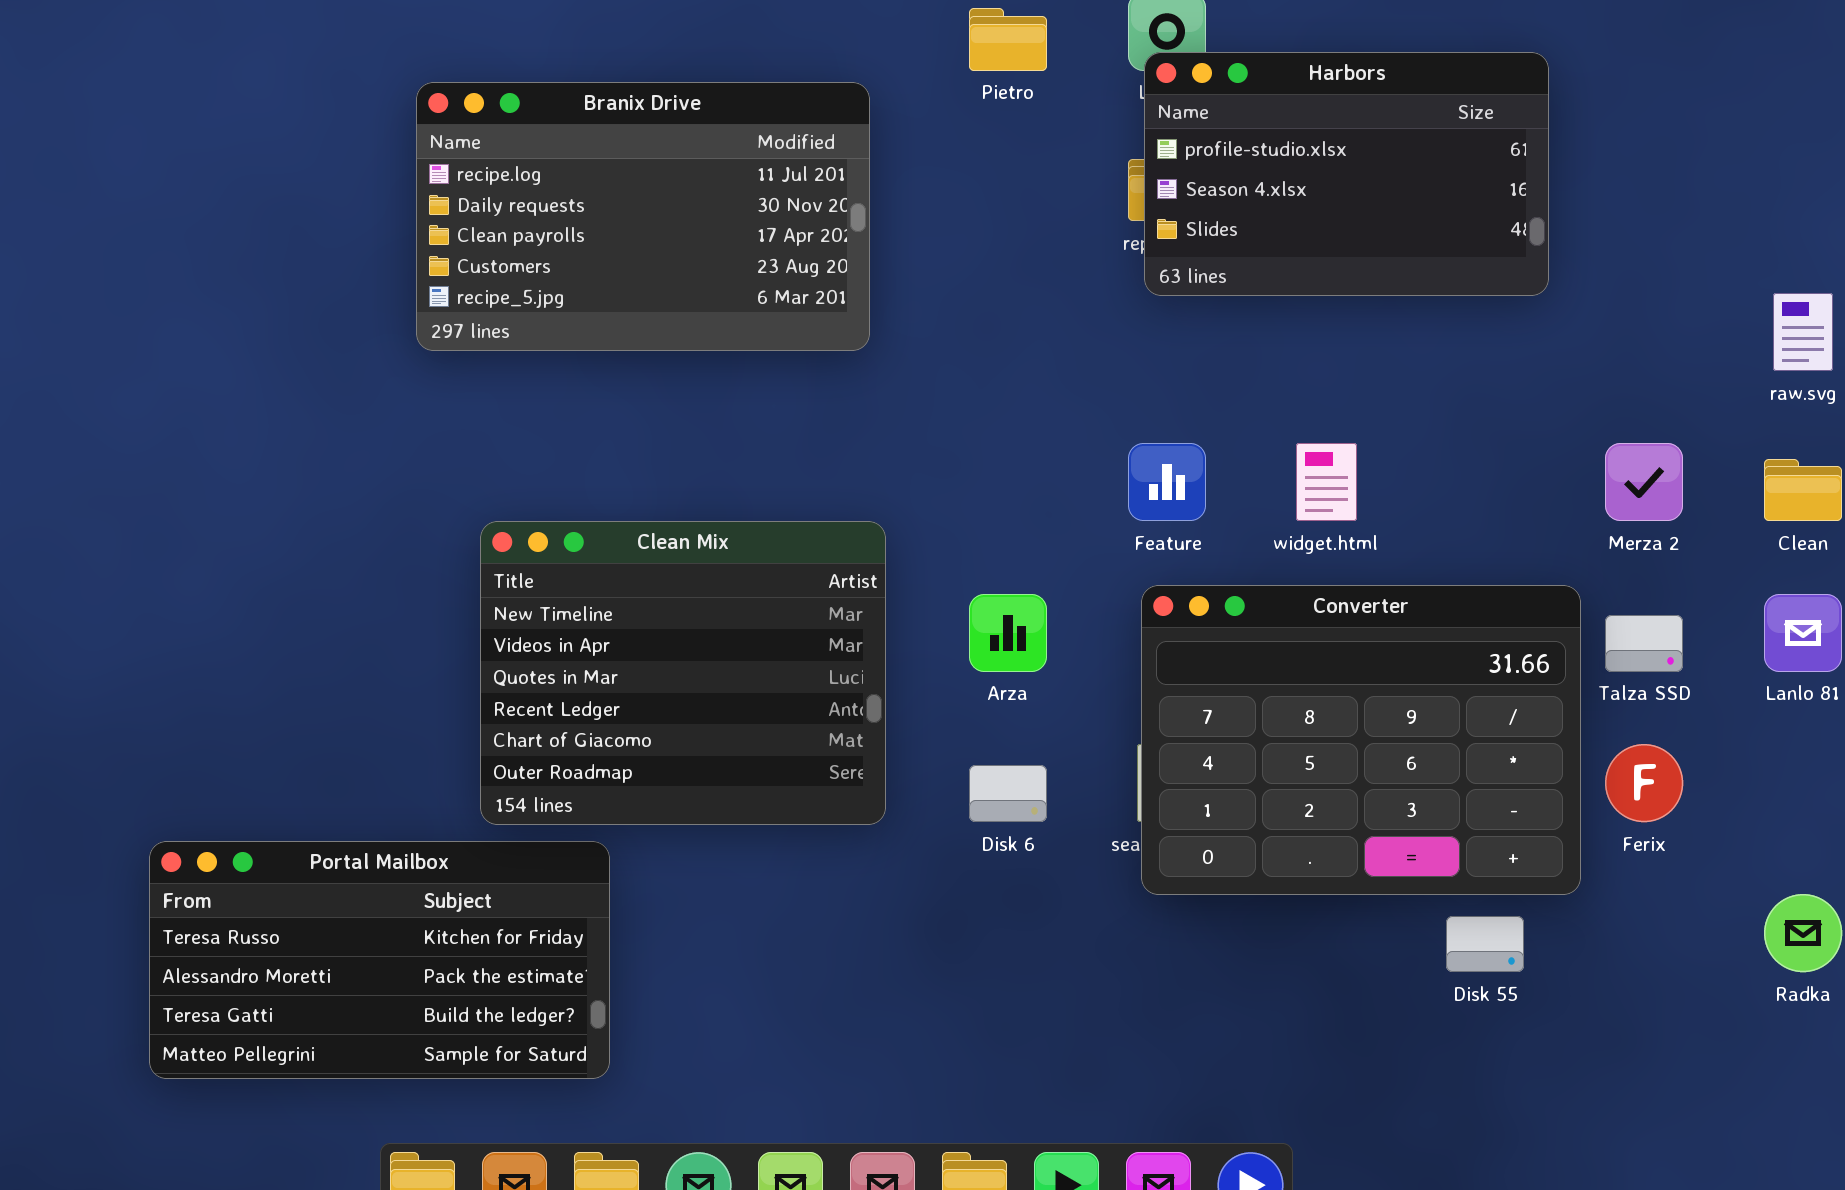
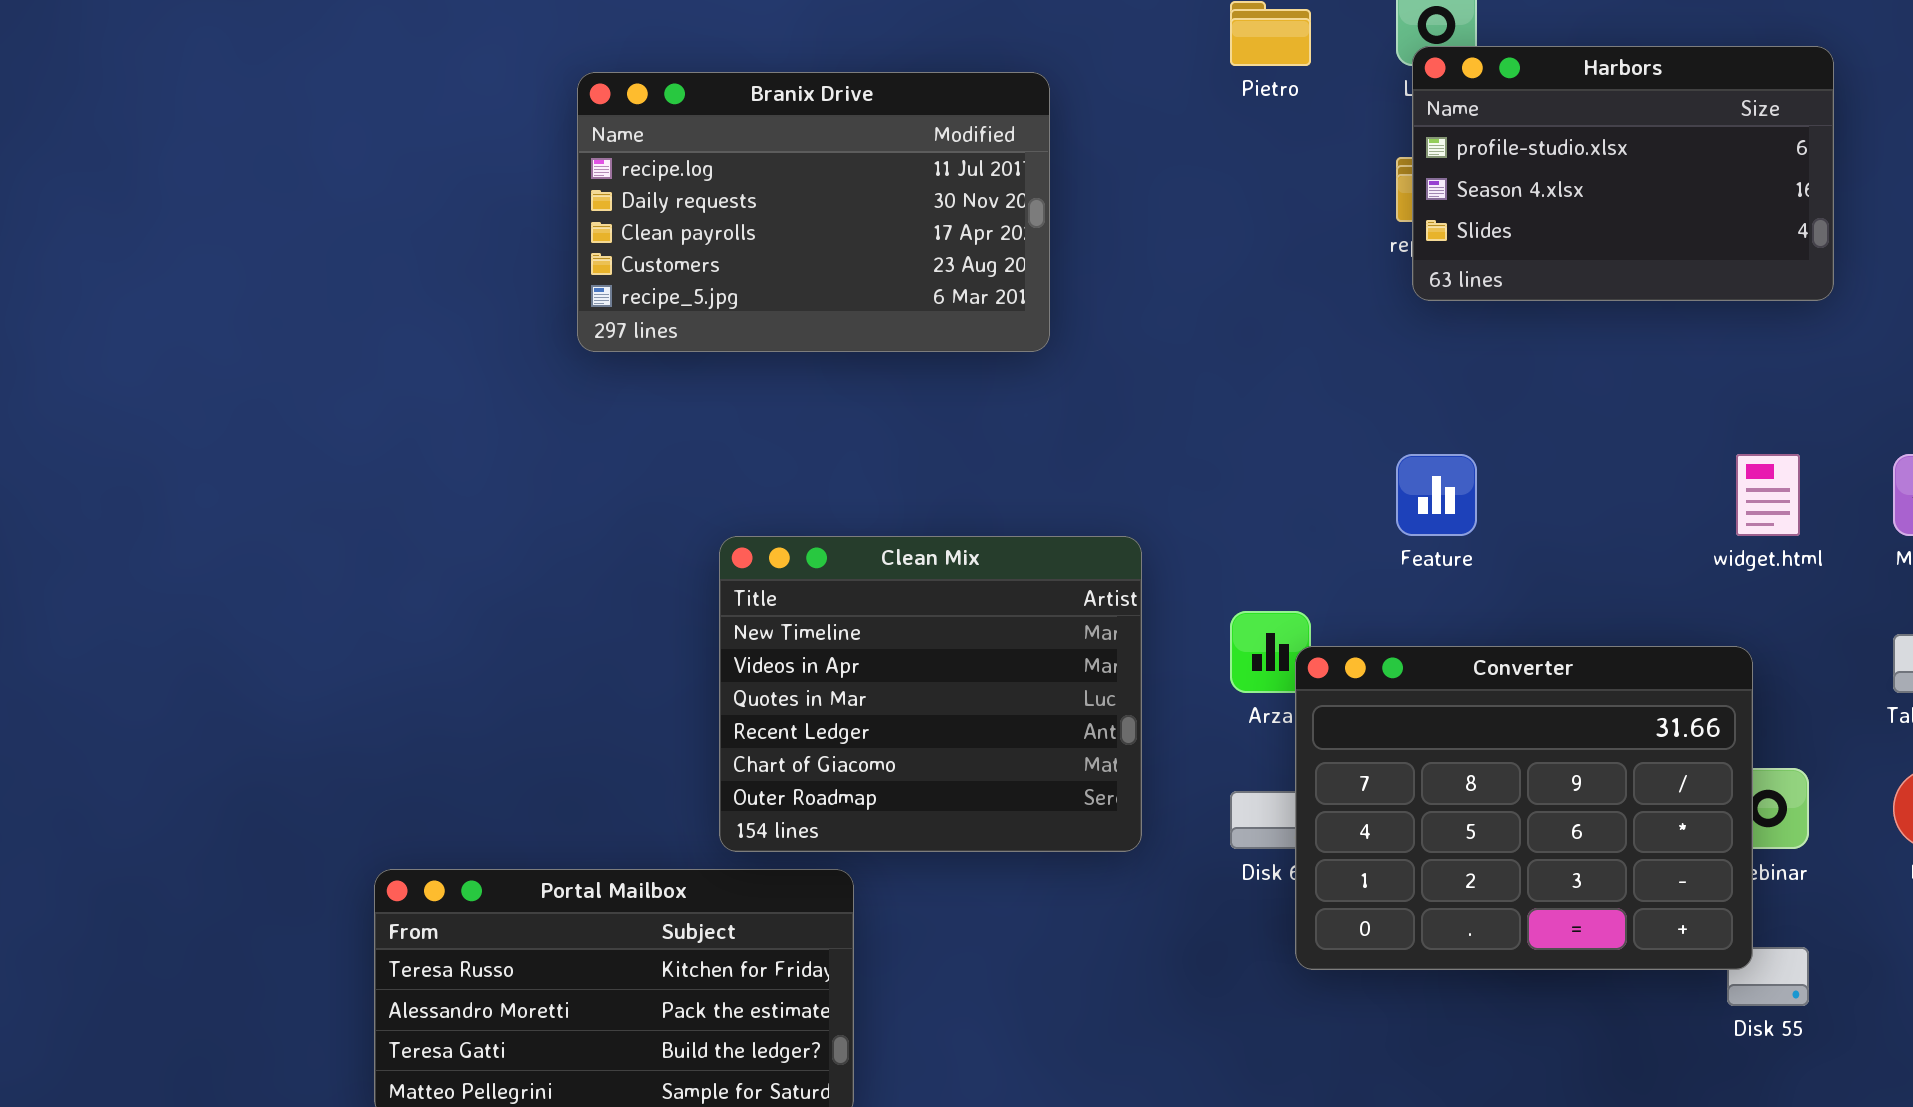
Branix Drive: [416,82,870,351] -> [577,72,1050,352], moved
widget.html: [1296,443,1357,521] -> [1736,454,1800,536], moved
Converter: [1141,585,1581,895] -> [1295,646,1753,970], moved

